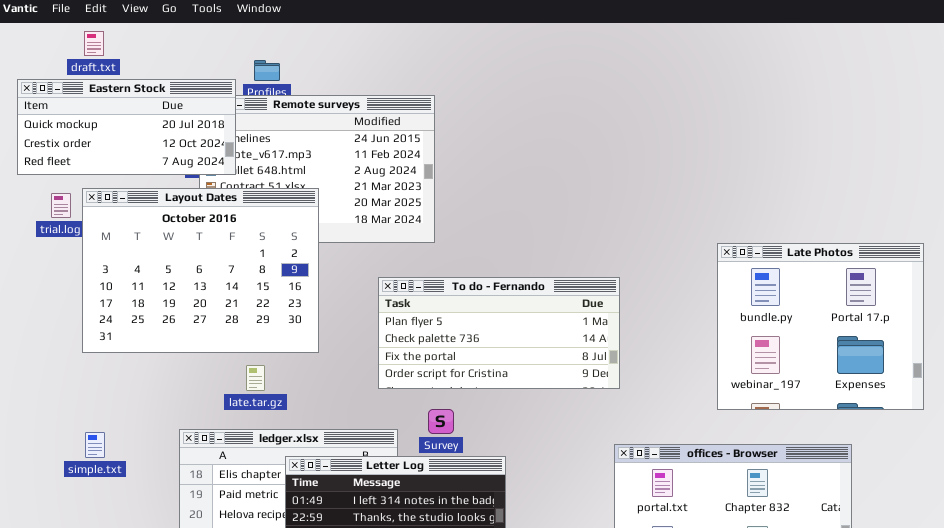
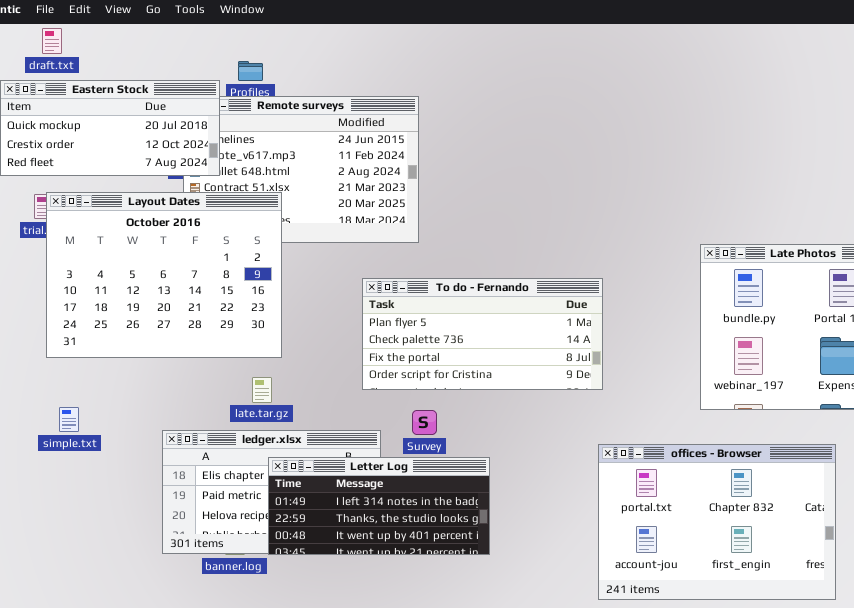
draft.txt: [84,31,104,56] -> [42,28,62,54], moved
Layout Dates: [82,188,319,353] -> [46,192,282,358], moved
late.tar.gz: [246,365,265,391] -> [252,377,272,403], moved
simple.txt: [85,432,105,458] -> [59,407,79,432], moved

